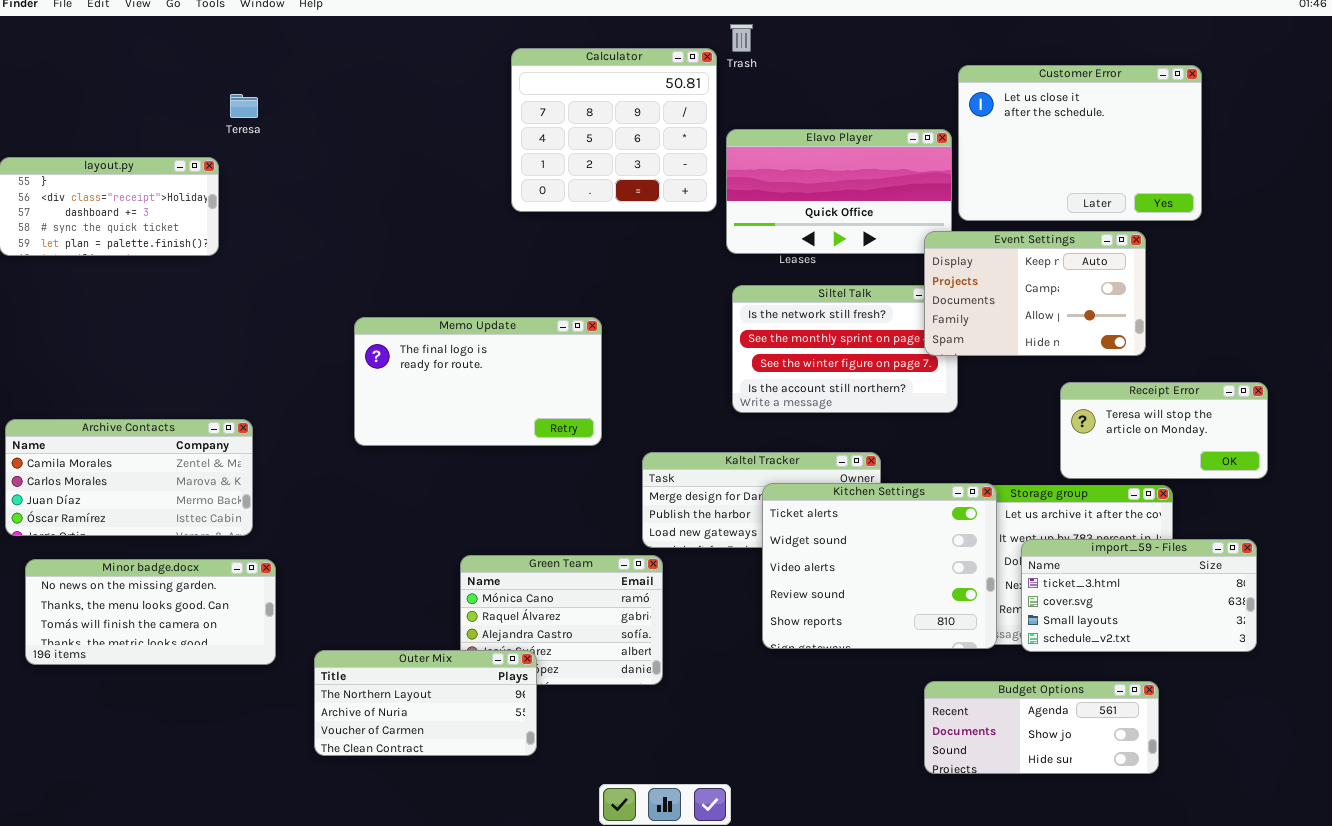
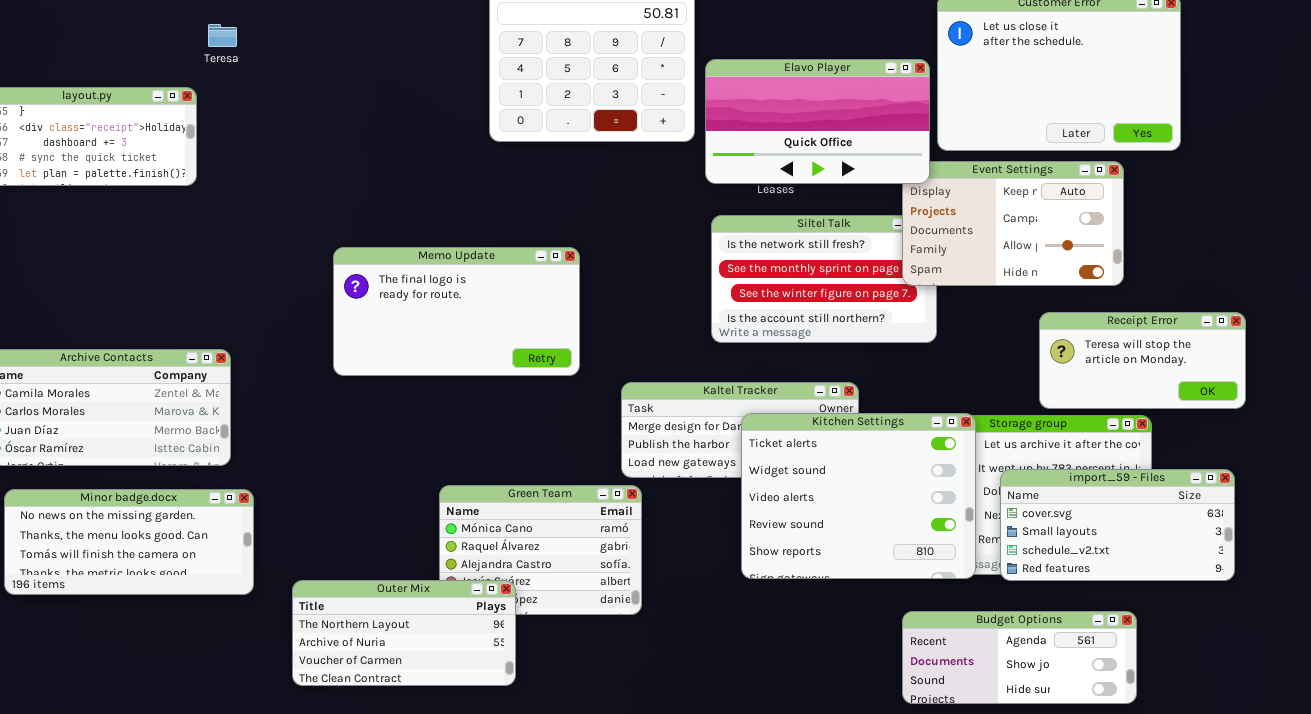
Elavo Player: [726,129,952,254] -> [705,59,930,184], raised
import_59 - Files: [1021,539,1257,652] -> [1000,469,1235,581], scrolled down 1 row

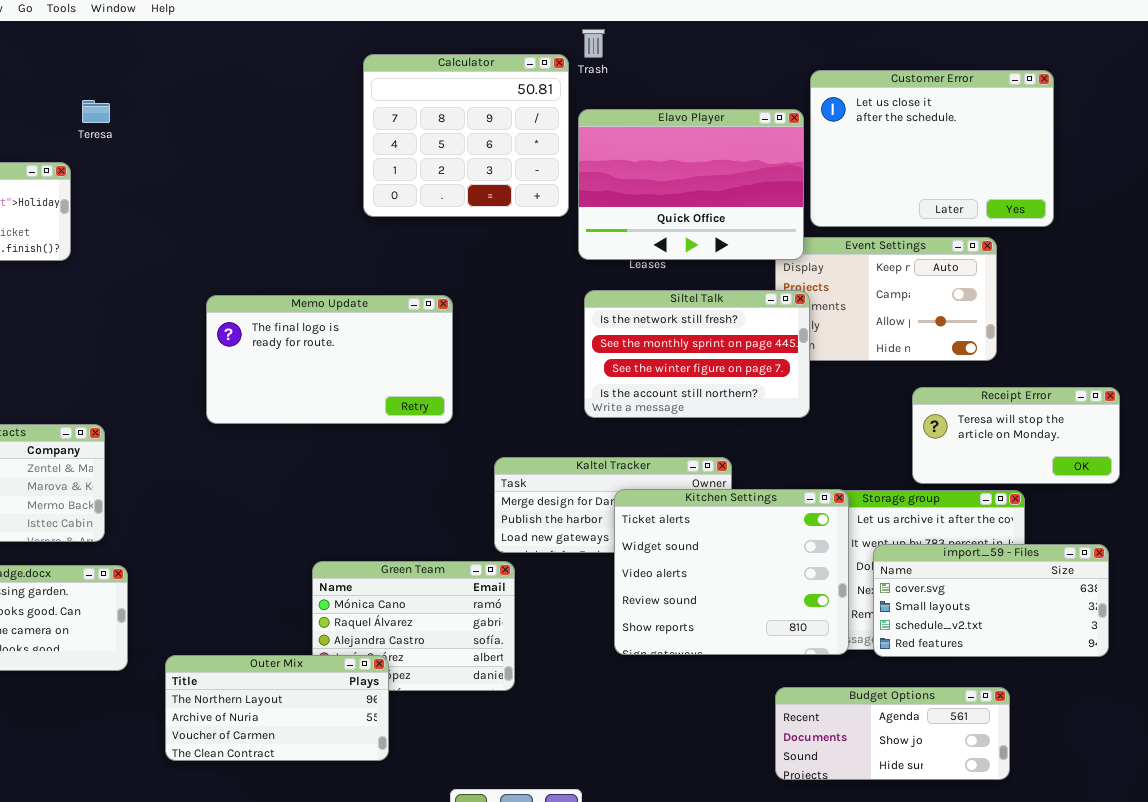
Elavo Player: [705,59,930,184] -> [578,109,804,260], resized
Siltel Talk: [711,215,937,343] -> [584,290,810,418], raised
Memo Update: [333,247,580,376] -> [206,295,453,424], moved

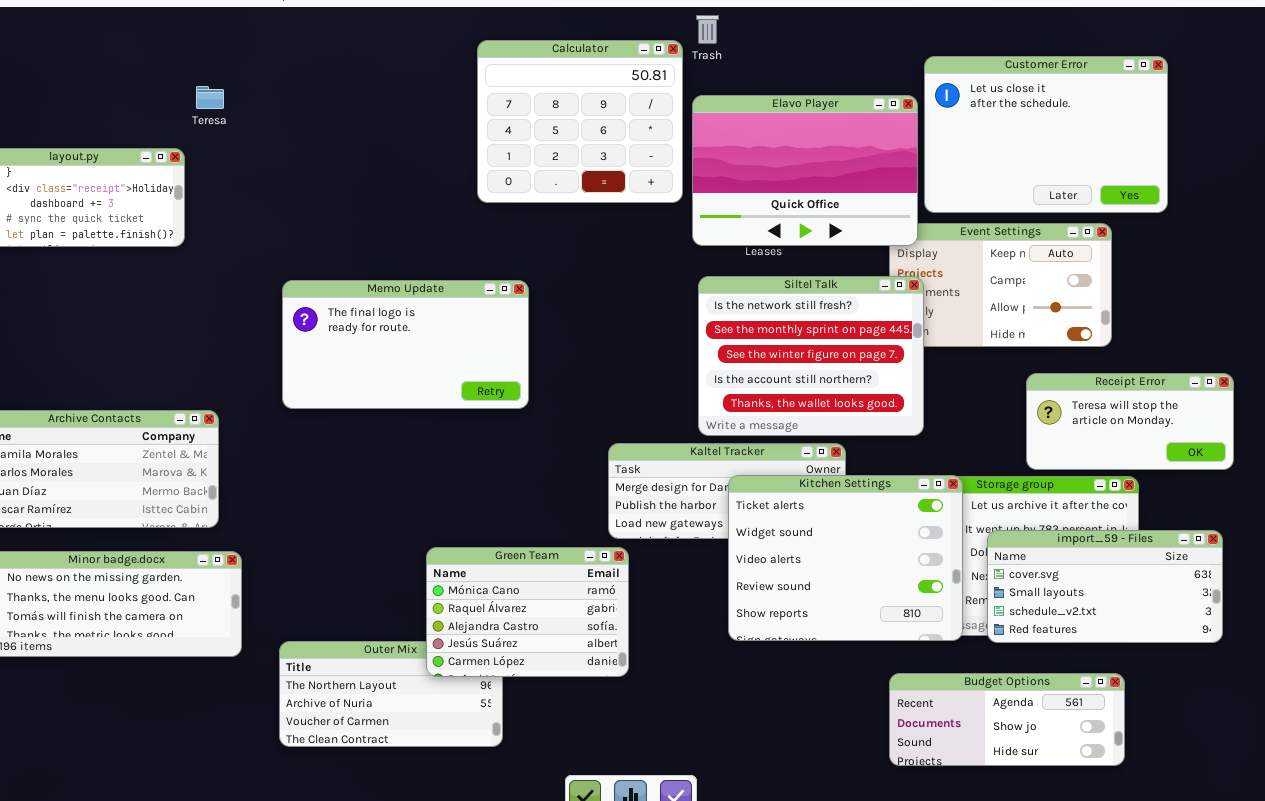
Siltel Talk: [584,290,810,418] -> [698,276,924,436], resized
Memo Update: [206,295,453,424] -> [282,280,529,409], moved
Green Team: [312,561,515,691] -> [426,547,629,677], raised

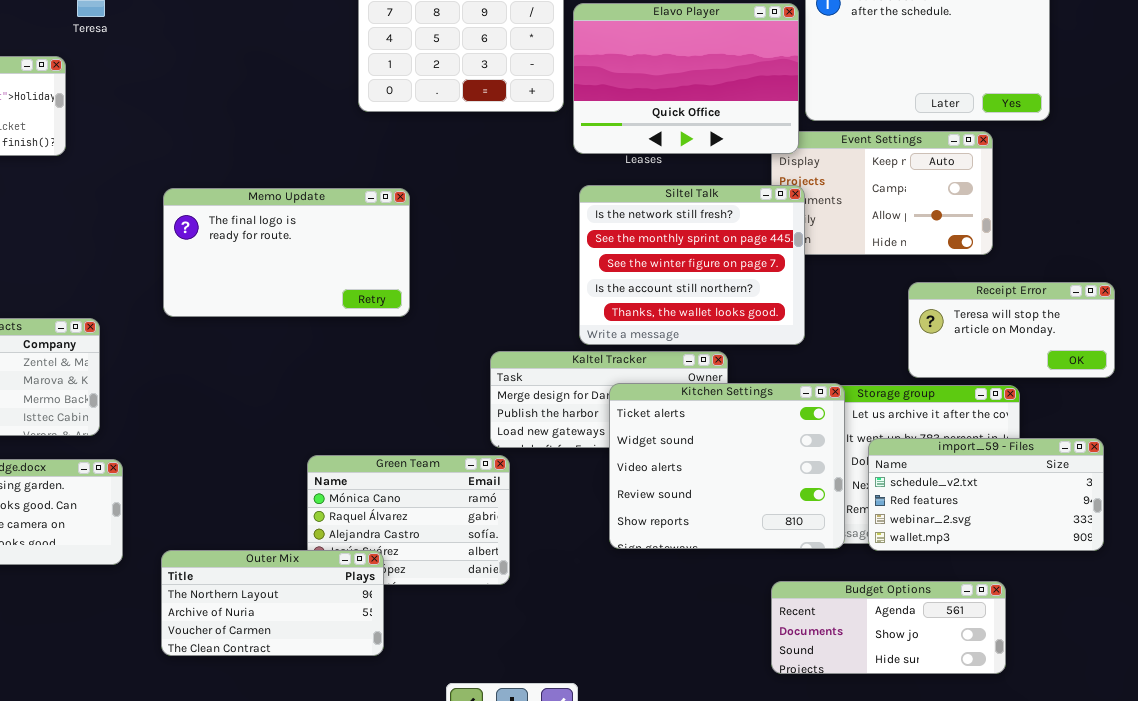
import_59 - Files: [987,530,1223,643] -> [868,438,1104,551], scrolled down 2 rows
Outer Mix: [279,641,503,747] -> [161,550,384,656], raised

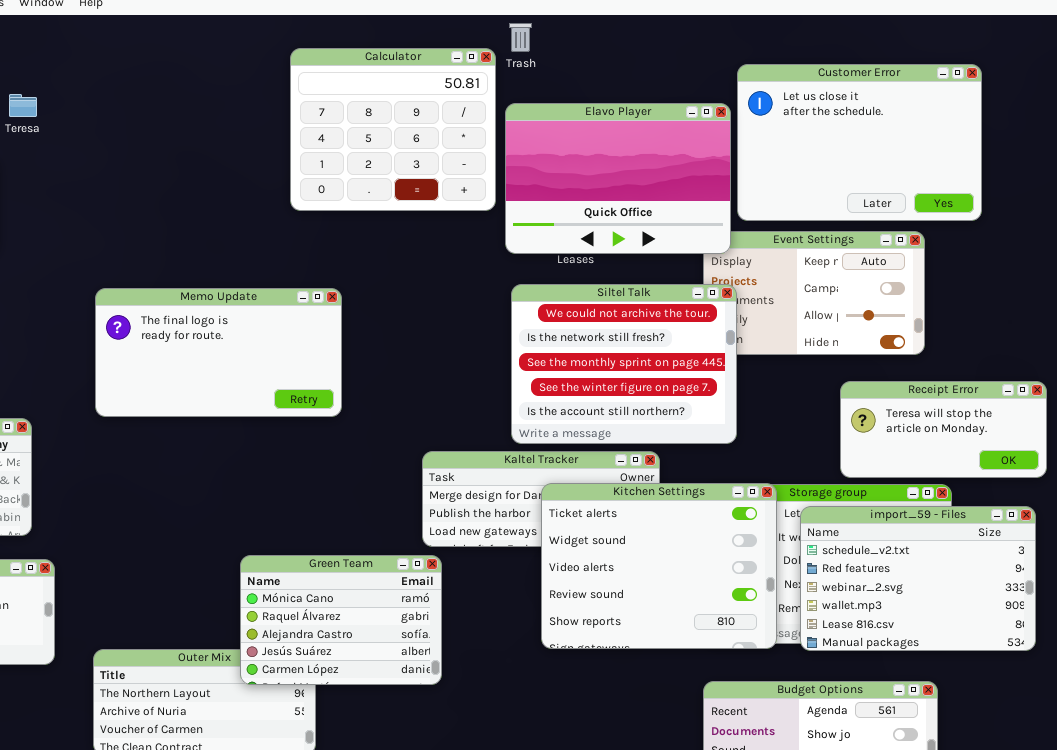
Siltel Talk: [579,185,805,345] -> [511,284,737,444], scrolled up 1 row
import_59 - Files: [868,438,1104,551] -> [800,506,1036,651], resized
Green Team: [307,455,510,585] -> [240,555,442,685], raised

